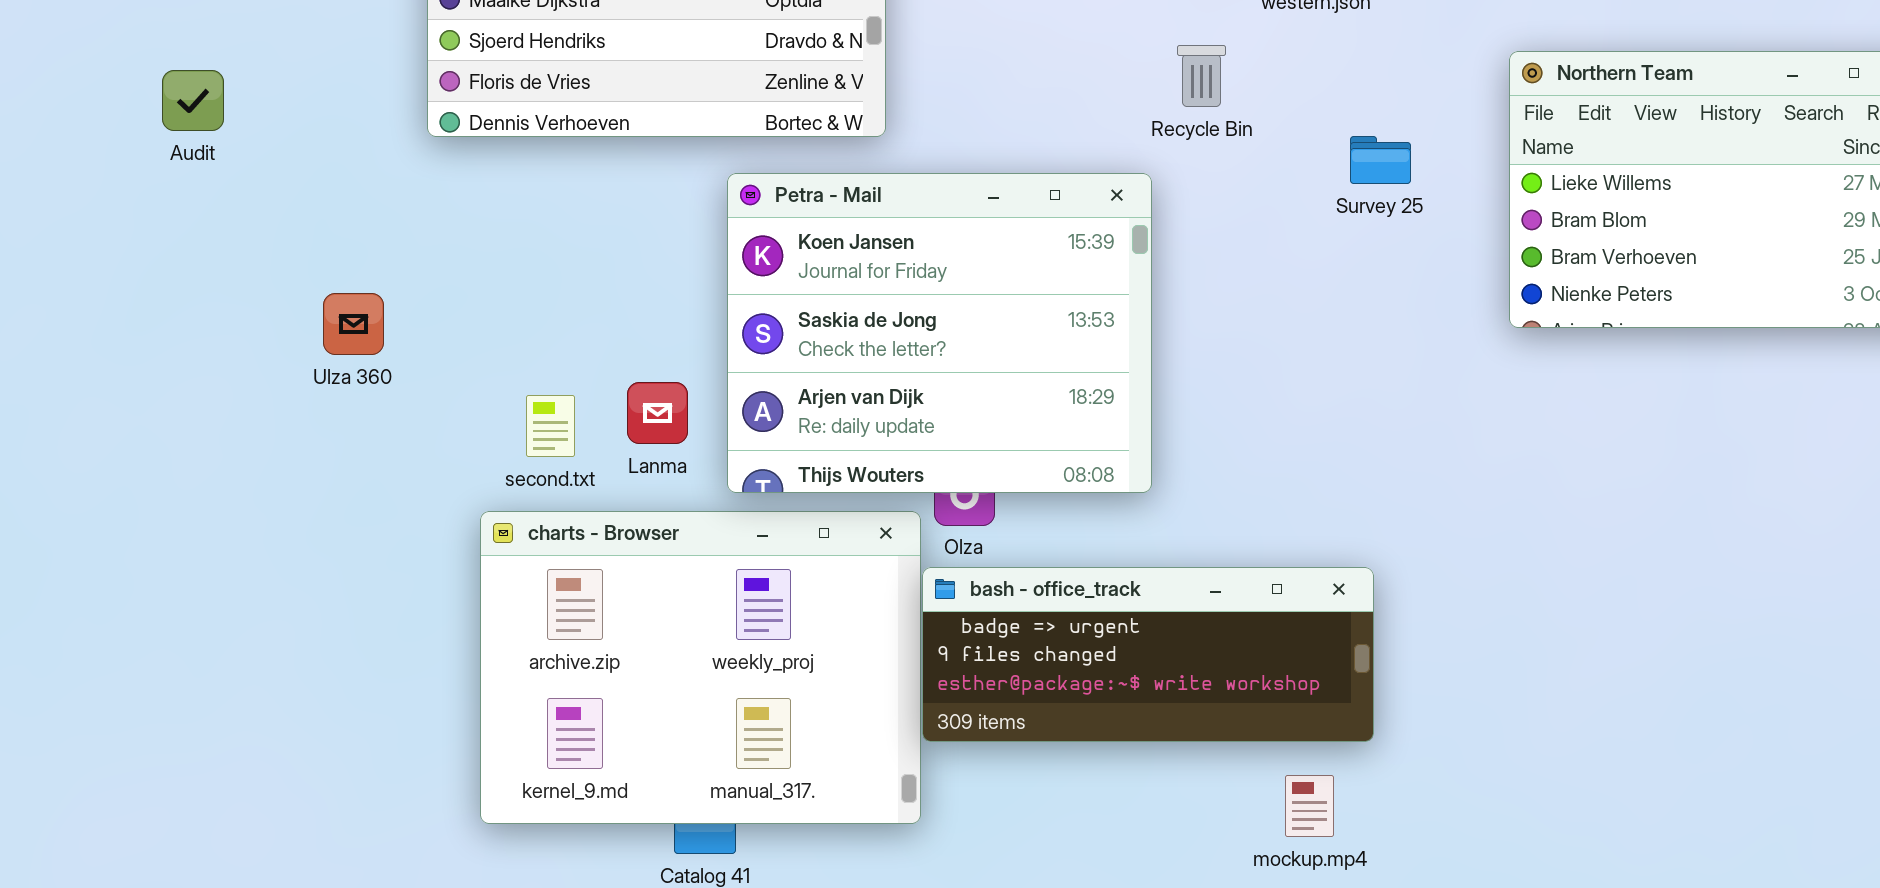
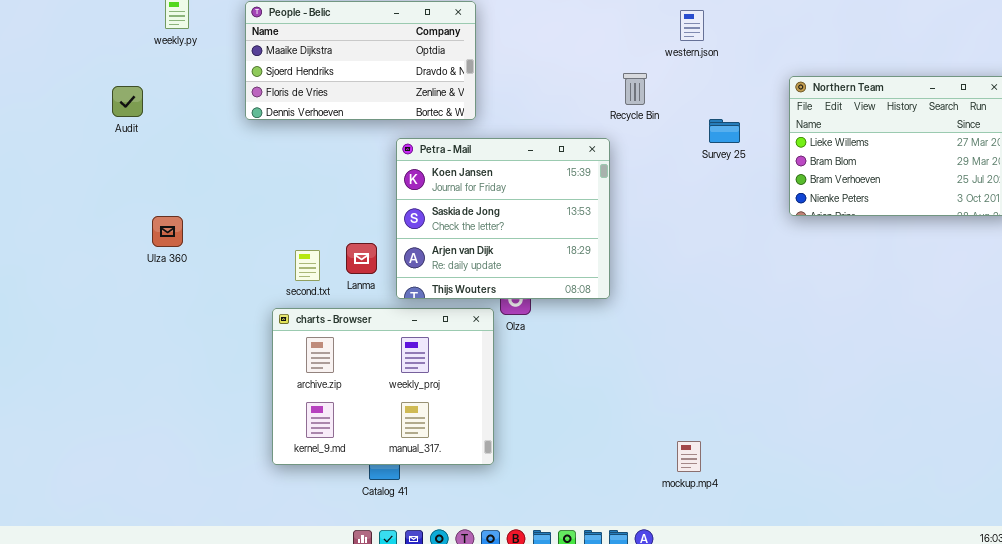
Ulza 360: [323,293,384,355] -> [152,216,183,247], moved
bash - office_track: [922,567,1374,742] -> none, closed

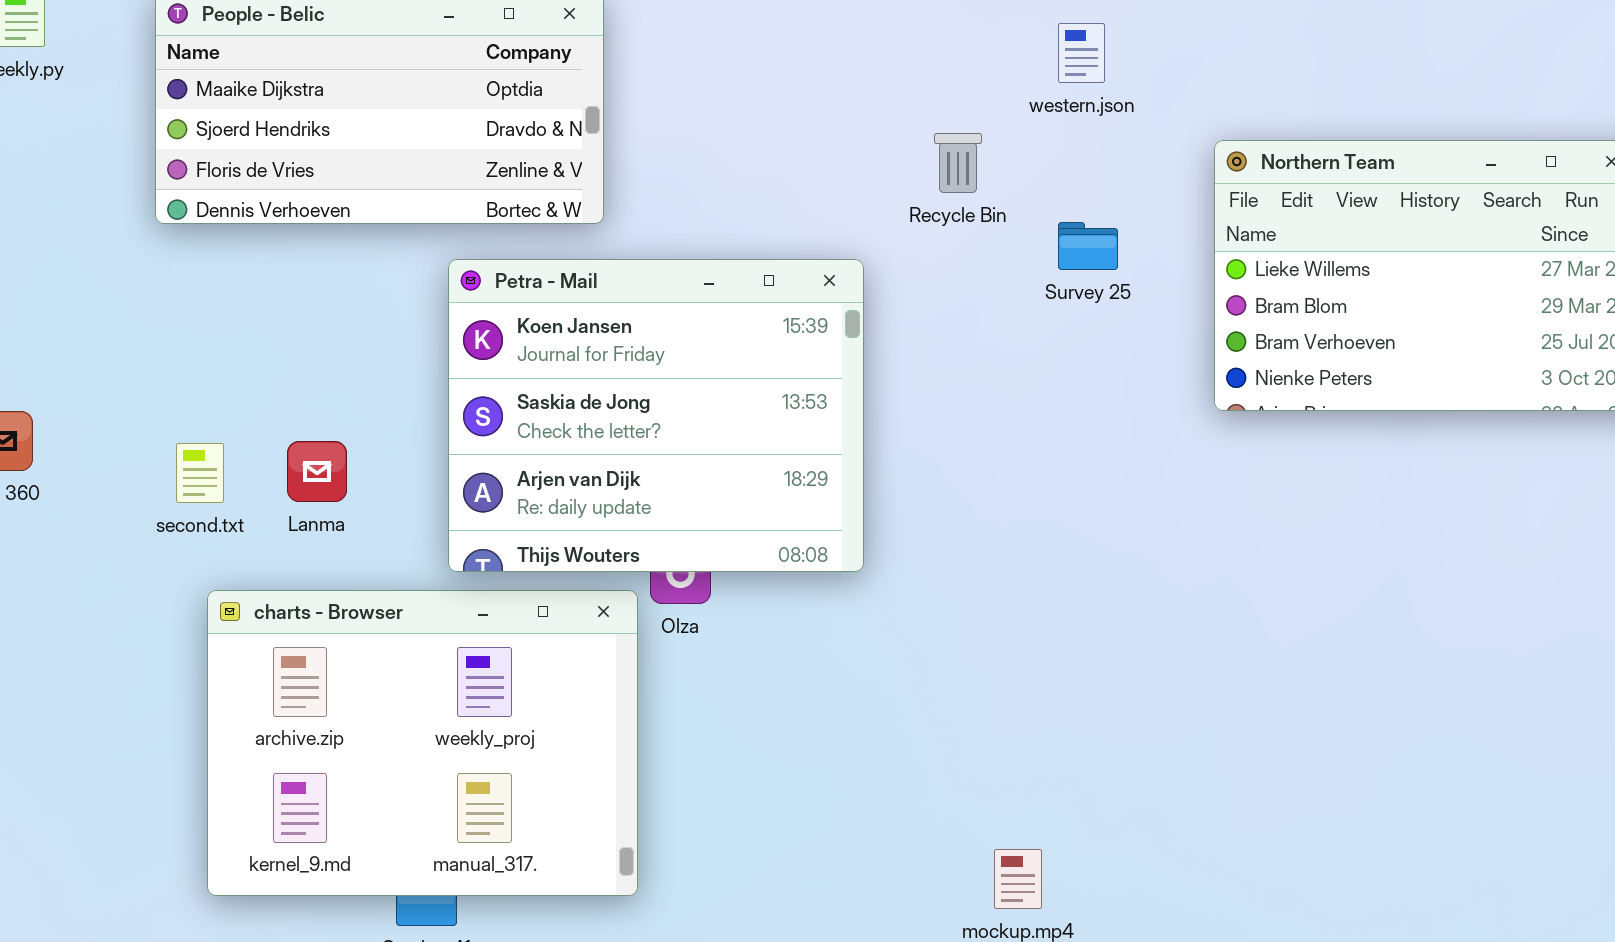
western.json: [680,10,704,41] -> [1058,23,1105,83], moved
Recycle Bin: [623,73,647,105] -> [934,133,982,193], moved
Lanma: [346,243,377,274] -> [287,441,347,502], moved
second.txt: [295,250,320,281] -> [176,443,224,503], moved

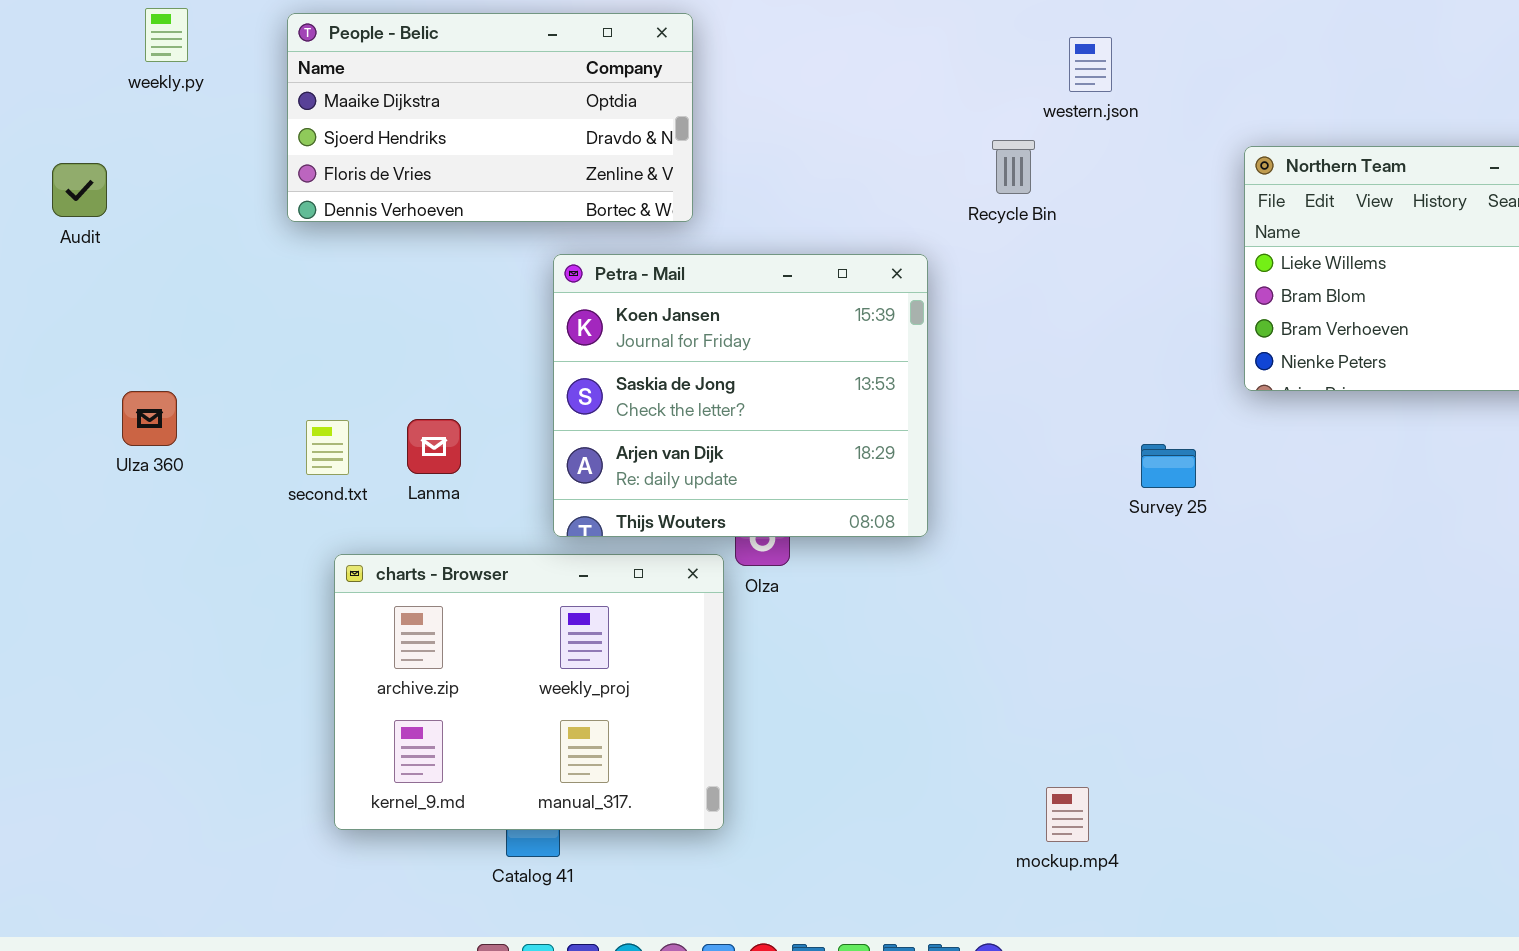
western.json: [1058,23,1105,83] -> [1069,37,1112,92], moved
Survey 25: [1058,222,1118,270] -> [1141,444,1196,488], moved

